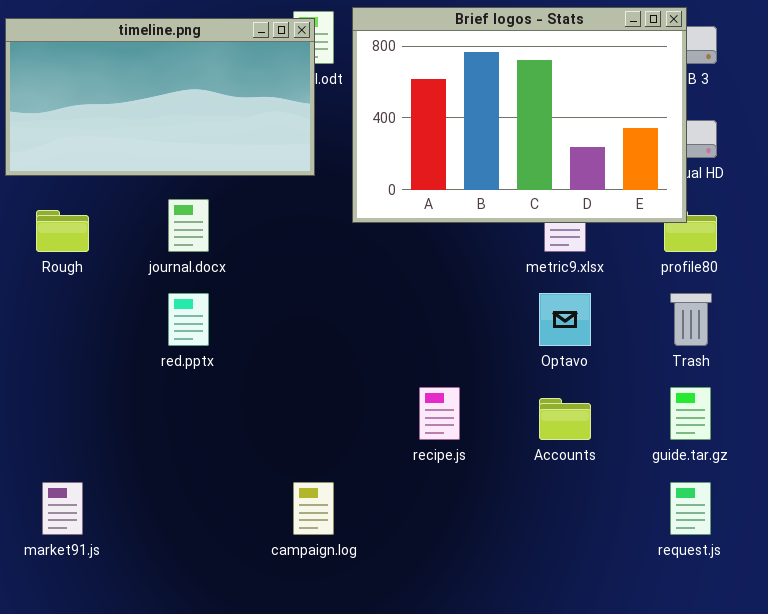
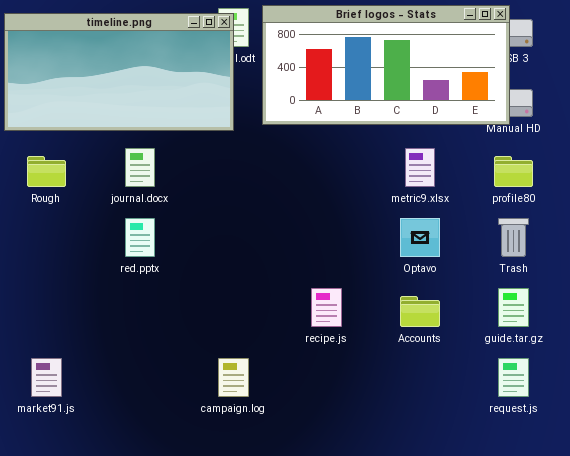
Brief logos - Stats: [352,7,687,223] -> [262,5,510,125], resized

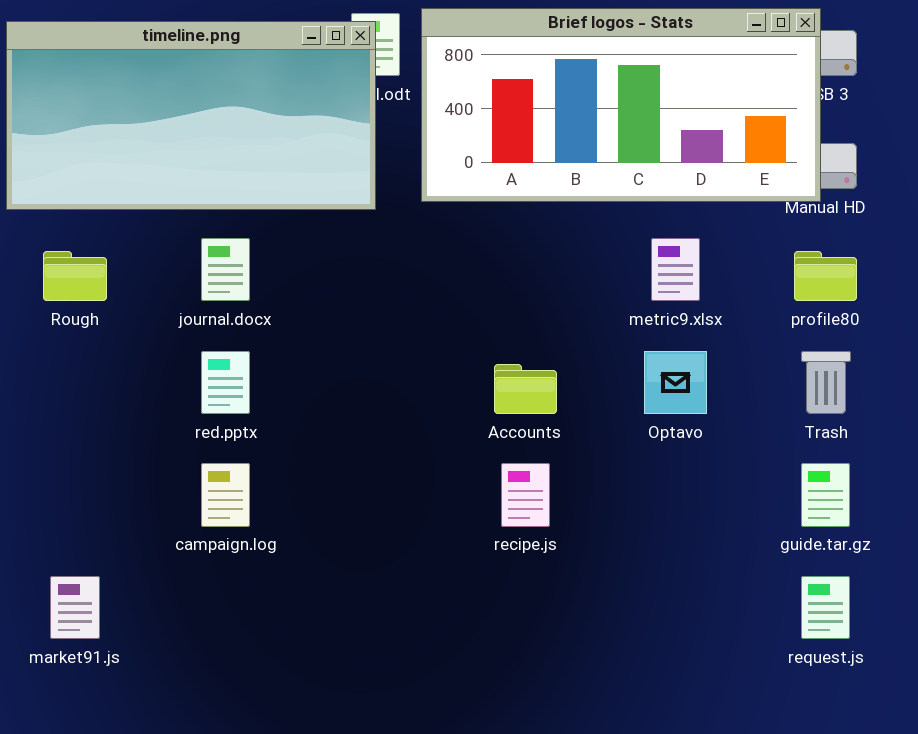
Accounts: [400,296,440,327] -> [494,364,557,414], moved
campaign.log: [218,358,249,397] -> [201,463,250,527], moved

